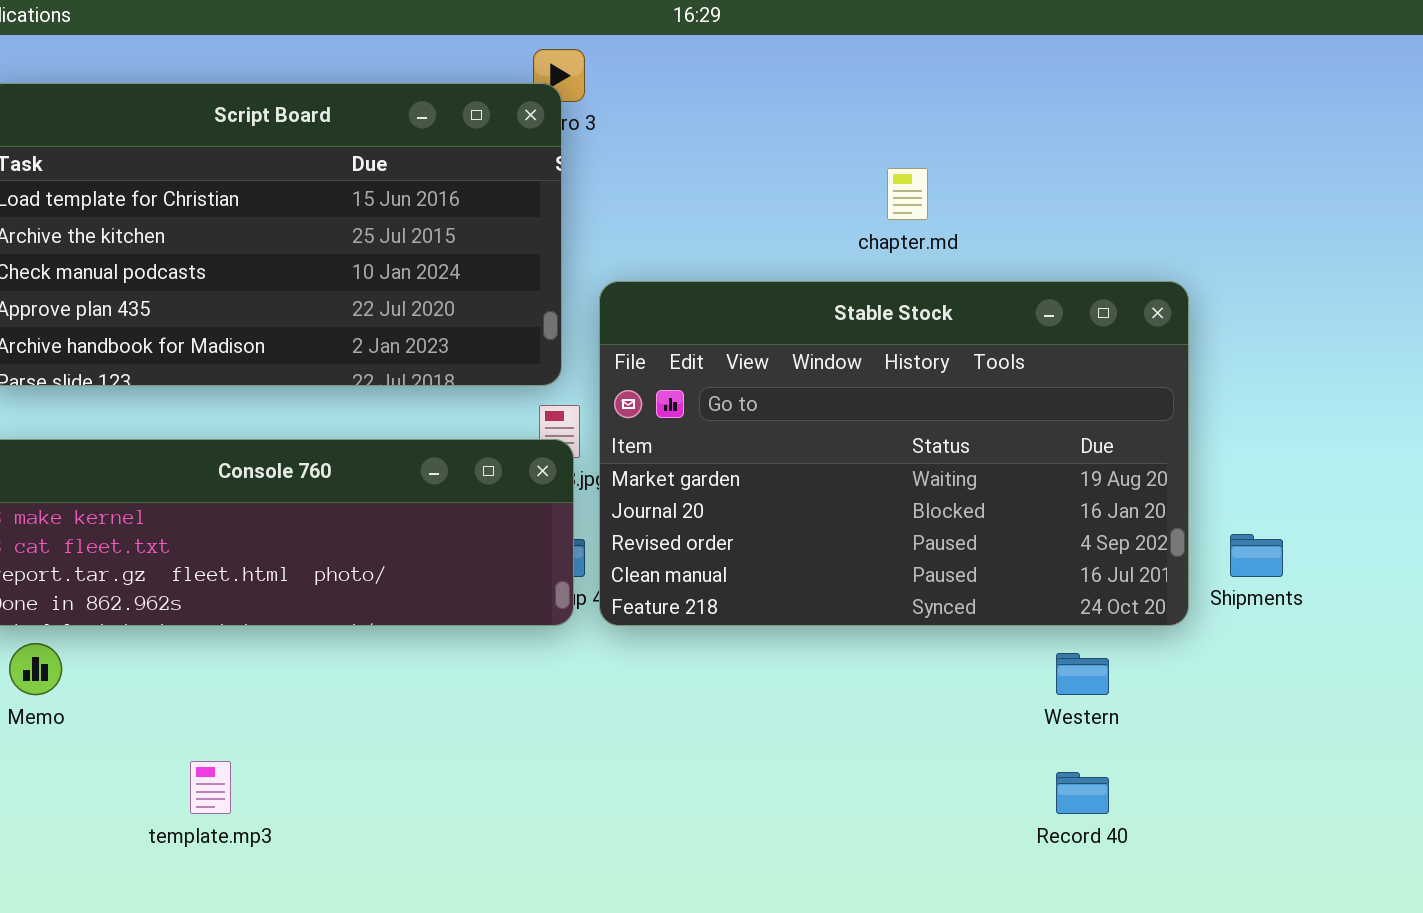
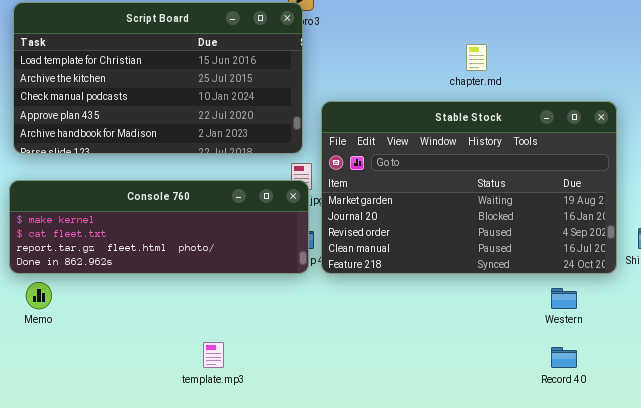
template.mp3: [190,761,231,814] -> [203,342,224,368], moved

